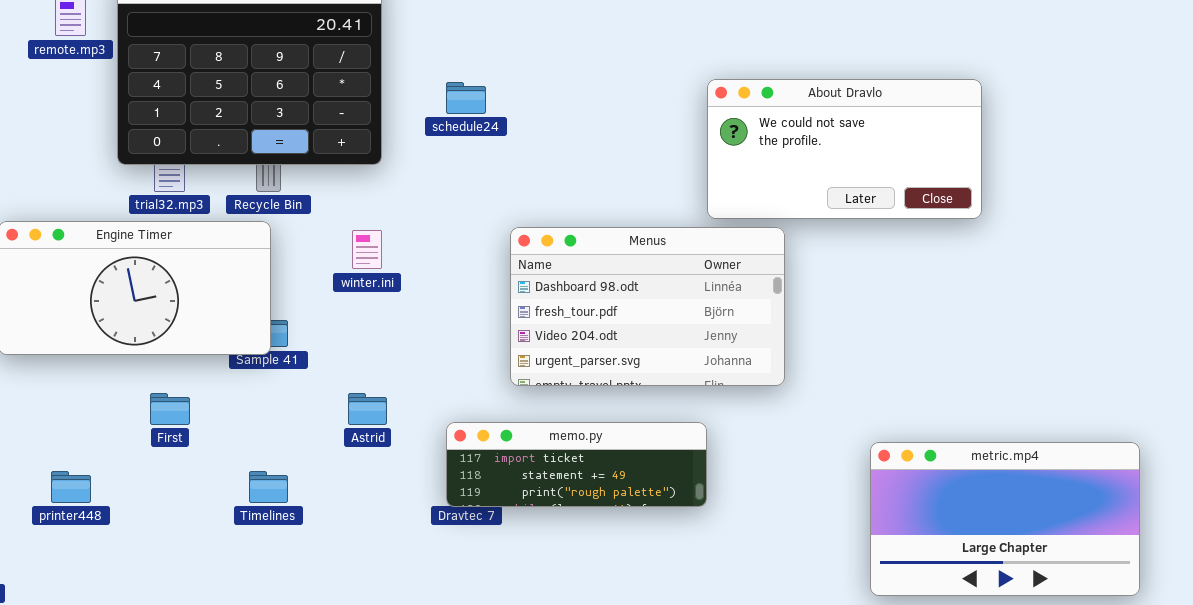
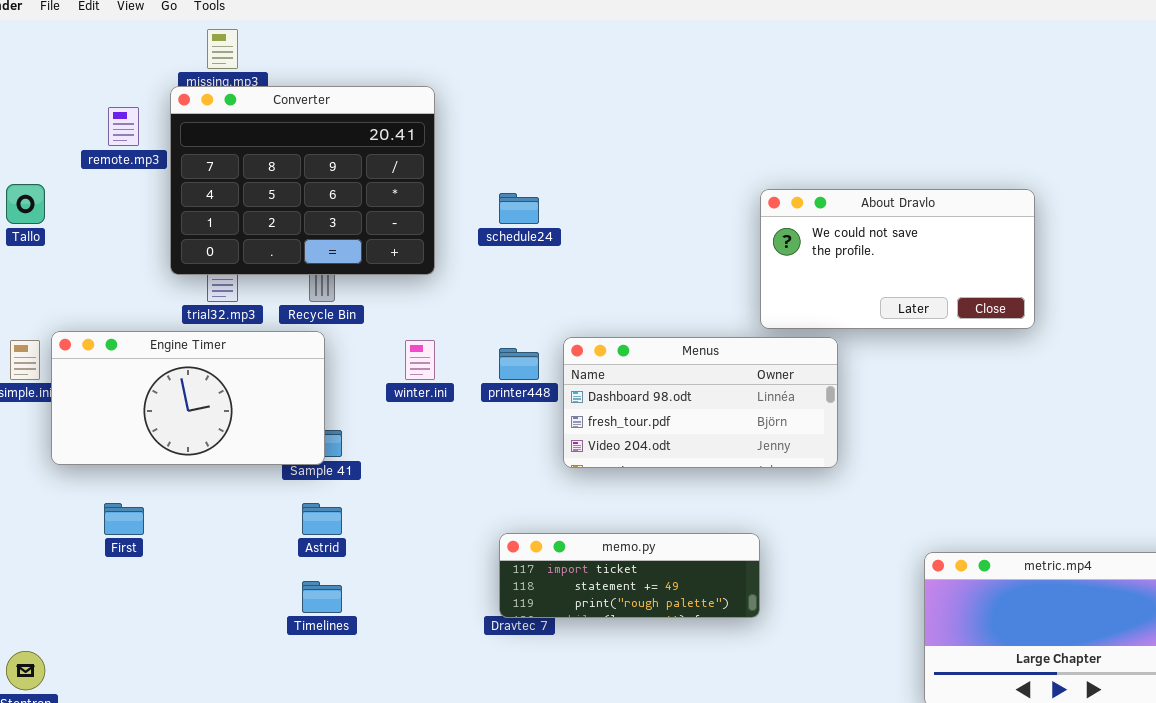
Menus: [510,227,785,386] -> [563,337,838,468], resized
First: [150,393,190,425] -> [104,503,144,535], moved
Astrid: [348,393,387,425] -> [302,503,342,535], moved
printer448: [51,471,91,503] -> [499,348,539,380], moved

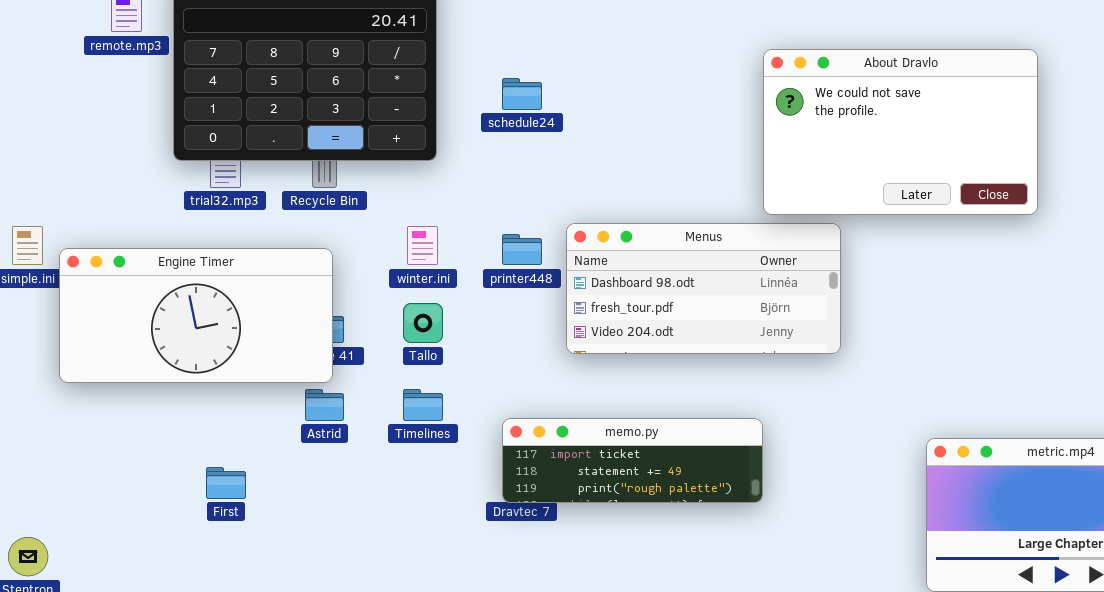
Tallo: [6,184,45,224] -> [403,303,443,343], moved
About Dravlo: [760,189,1035,329] -> [763,49,1038,215], resized
Engine Timer: [51,331,325,465] -> [59,248,333,383], moved
First: [104,503,144,535] -> [206,467,246,499], moved
Timelines: [302,581,342,613] -> [403,389,443,421], moved

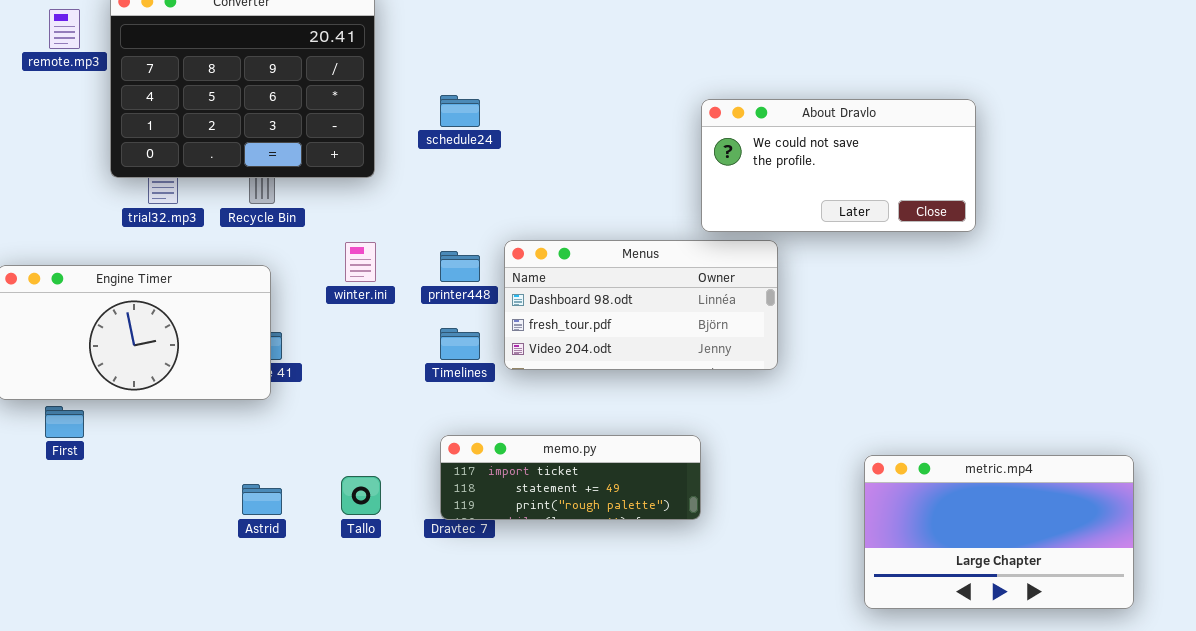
About Dravlo: [763,49,1038,215] -> [701,99,976,232], resized
Tallo: [403,303,443,343] -> [341,476,381,515], moved
Astrid: [305,389,344,421] -> [242,484,282,515], moved
Timelines: [403,389,443,421] -> [440,328,480,360], moved
First: [206,467,246,499] -> [45,406,84,438], moved

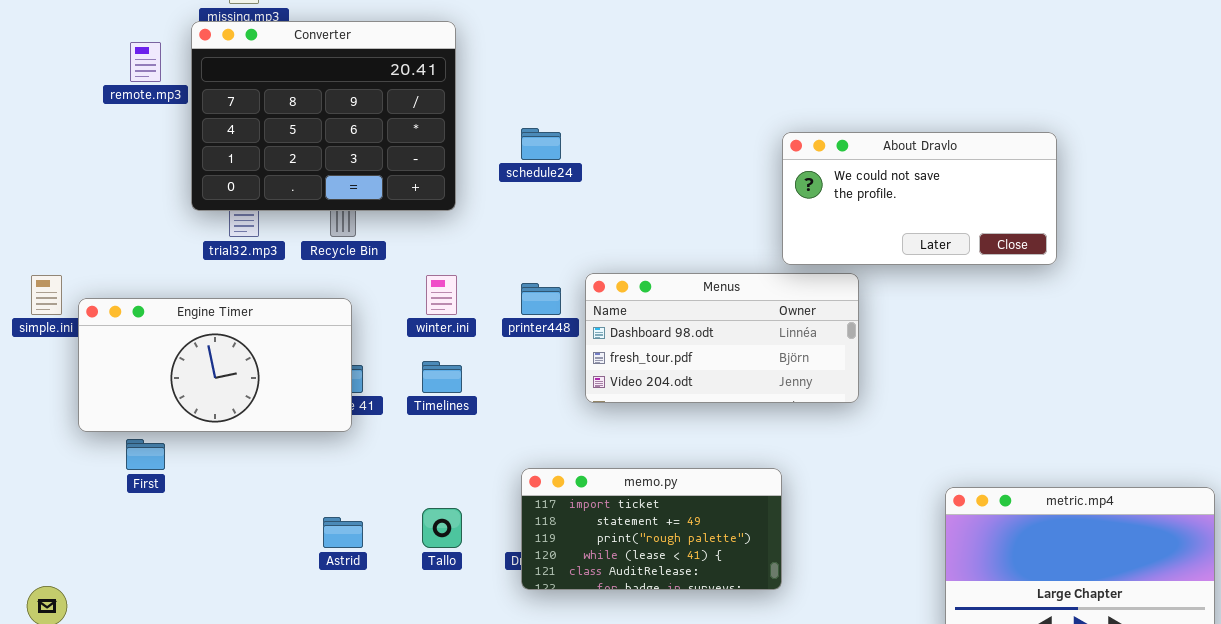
Timelines: [440,328,480,360] -> [422,361,462,393], moved
memo.py: [440,435,701,520] -> [521,468,782,590], resized

